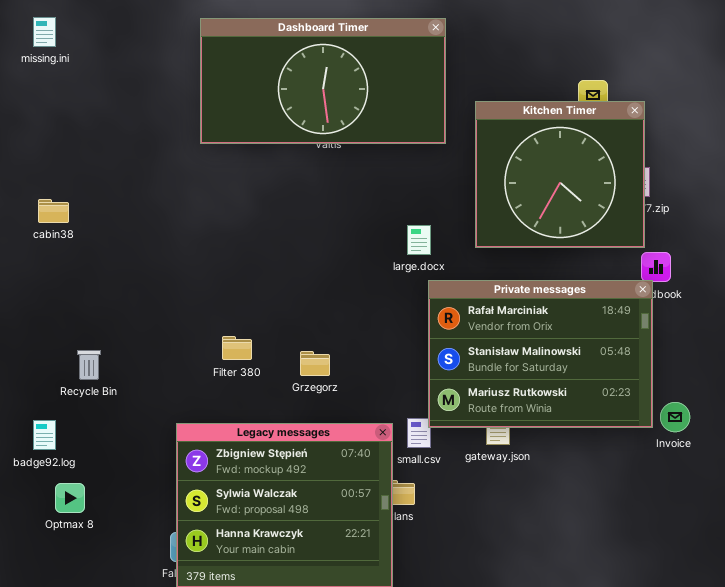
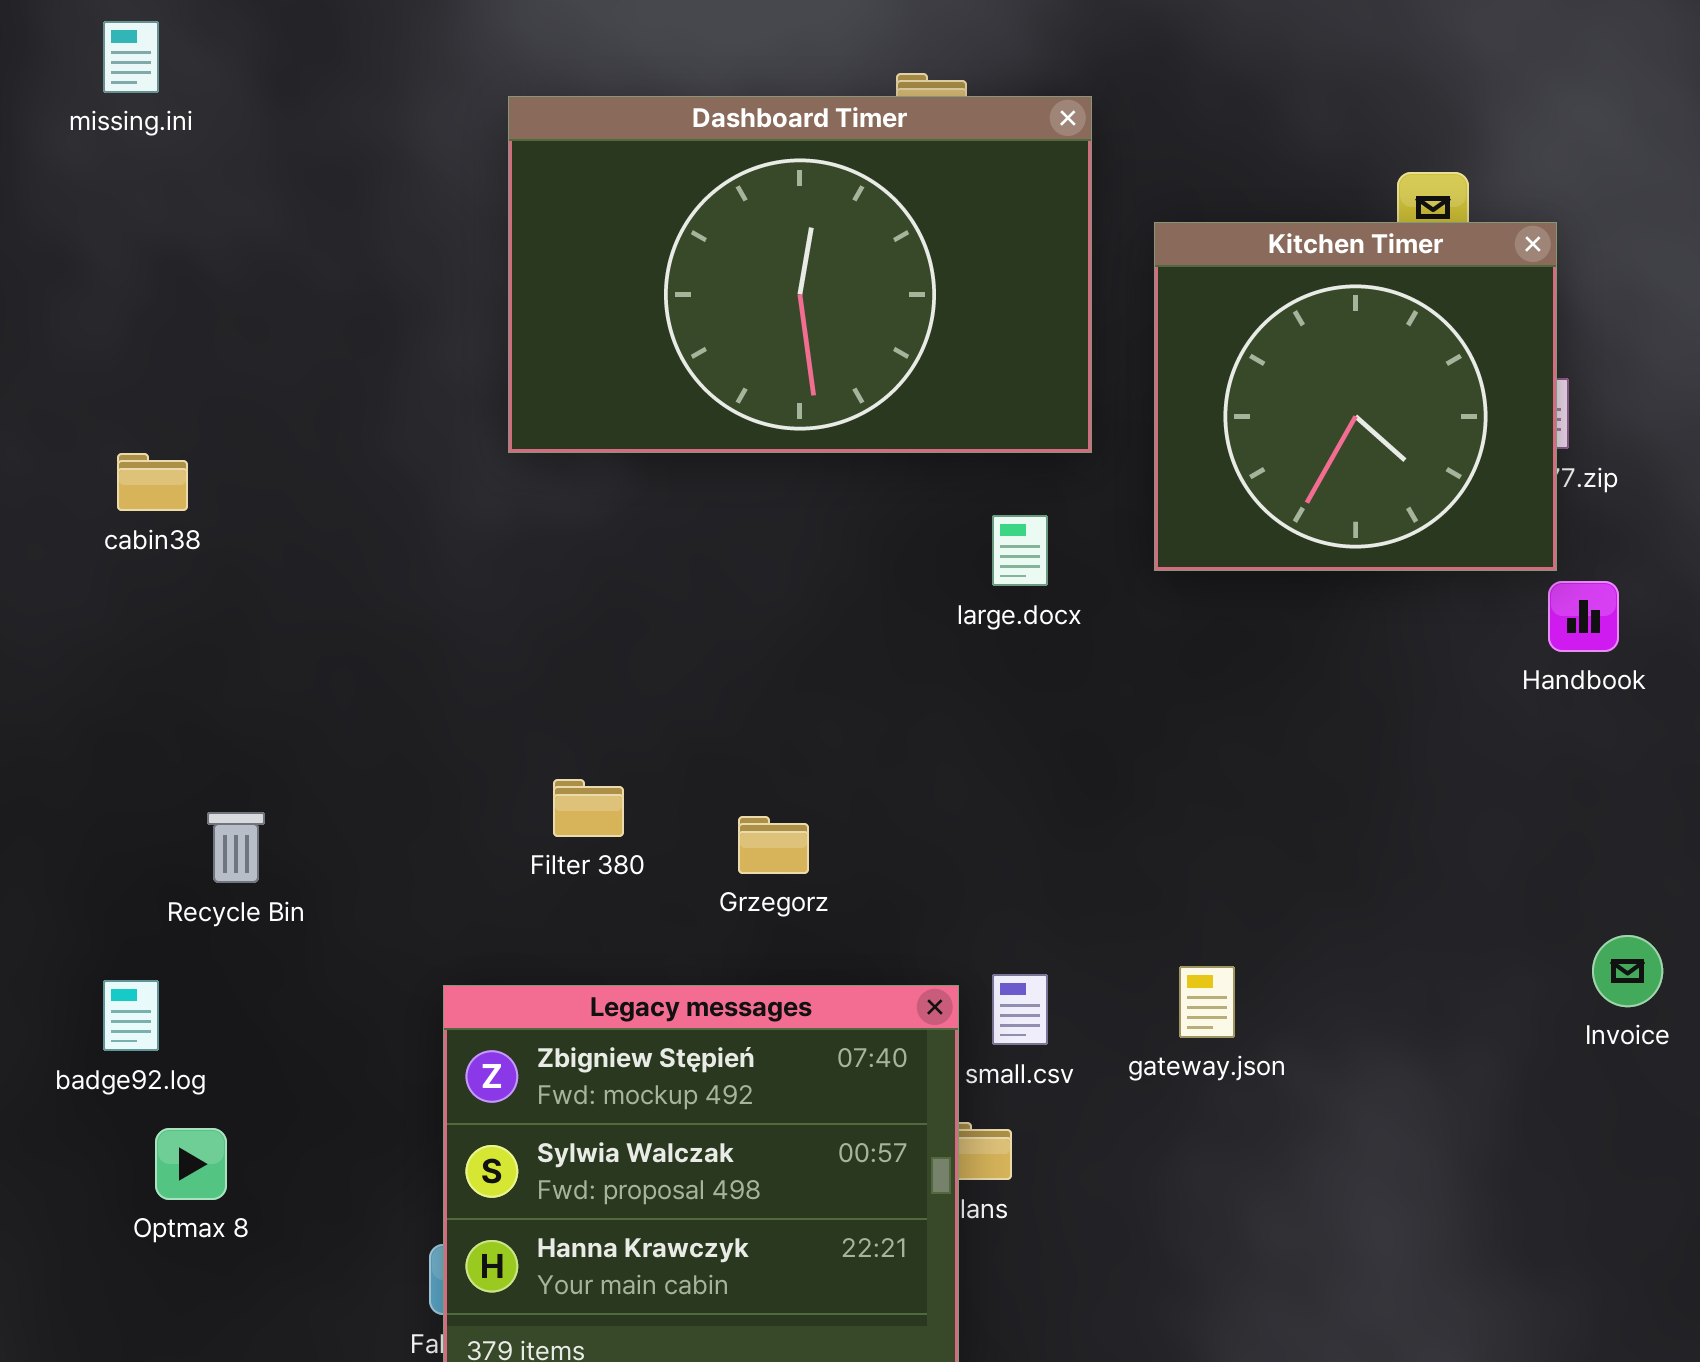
Dashboard Timer: [200,18,446,144] -> [508,96,1092,453], moved, resized
Private messages: [428,280,653,428] -> none, closed

